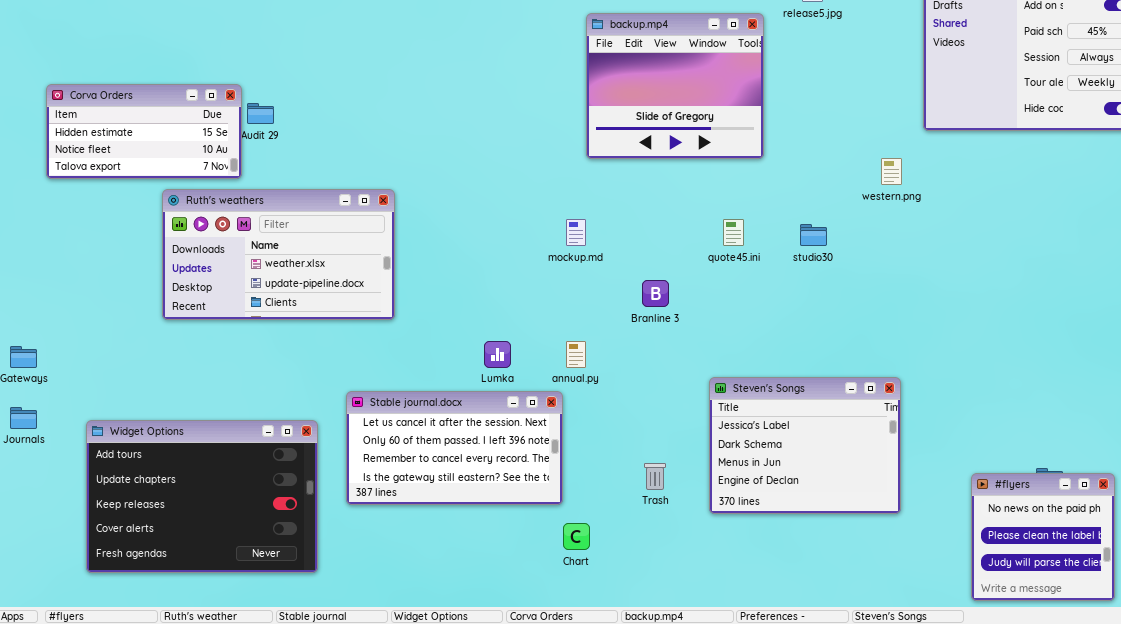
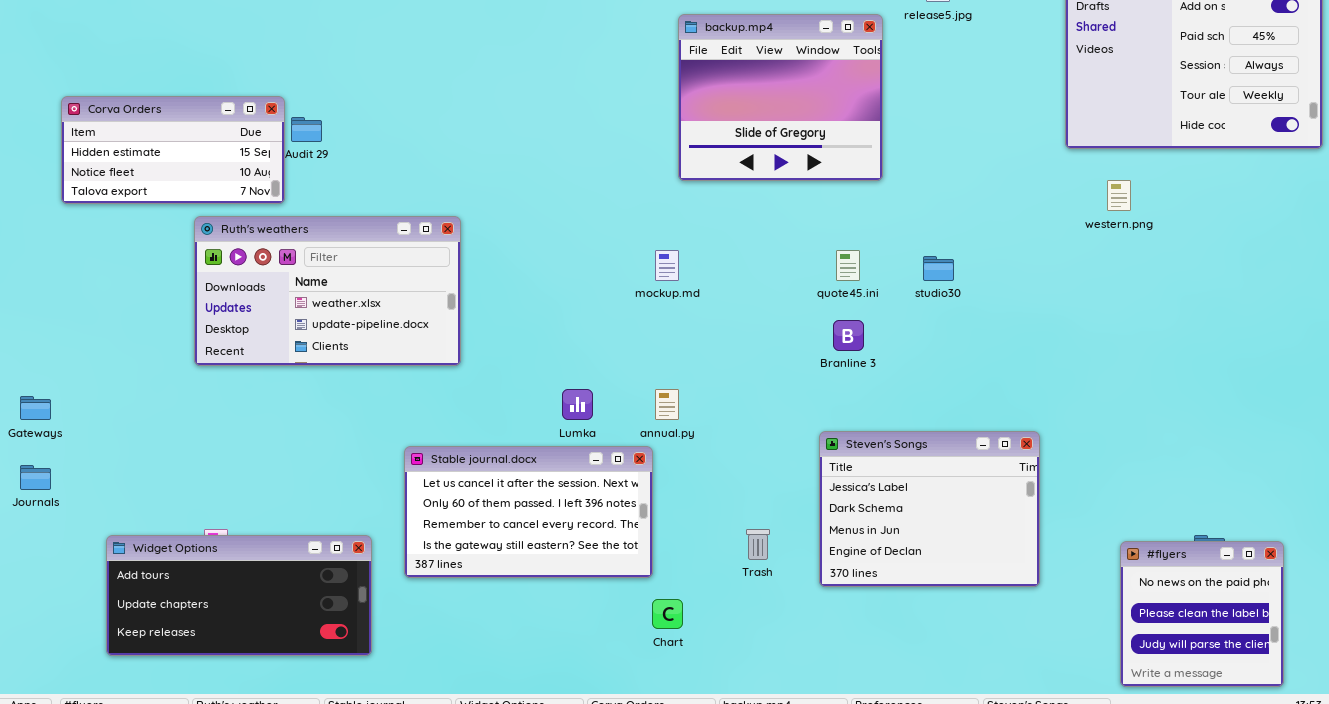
western.png: [881,158,902,185] -> [1107,180,1131,211], moved
Branline 3: [642,280,669,307] -> [833,320,864,351], moved
Widget Options: [86,420,318,573] -> [106,535,372,656], resized

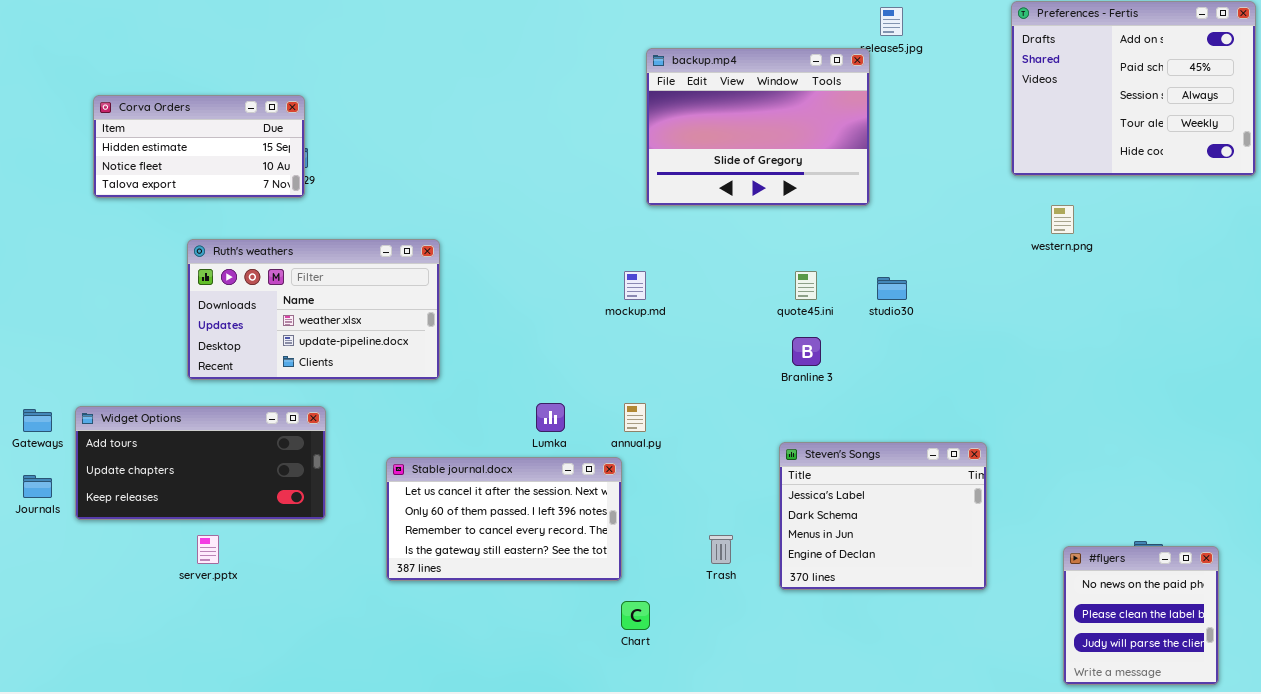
backup.mp4: [678,14,883,181] -> [646,48,870,206], resized
Corva Orders: [61,96,285,204] -> [93,95,305,198], moved
Widget Options: [106,535,372,656] -> [75,406,326,520], moved

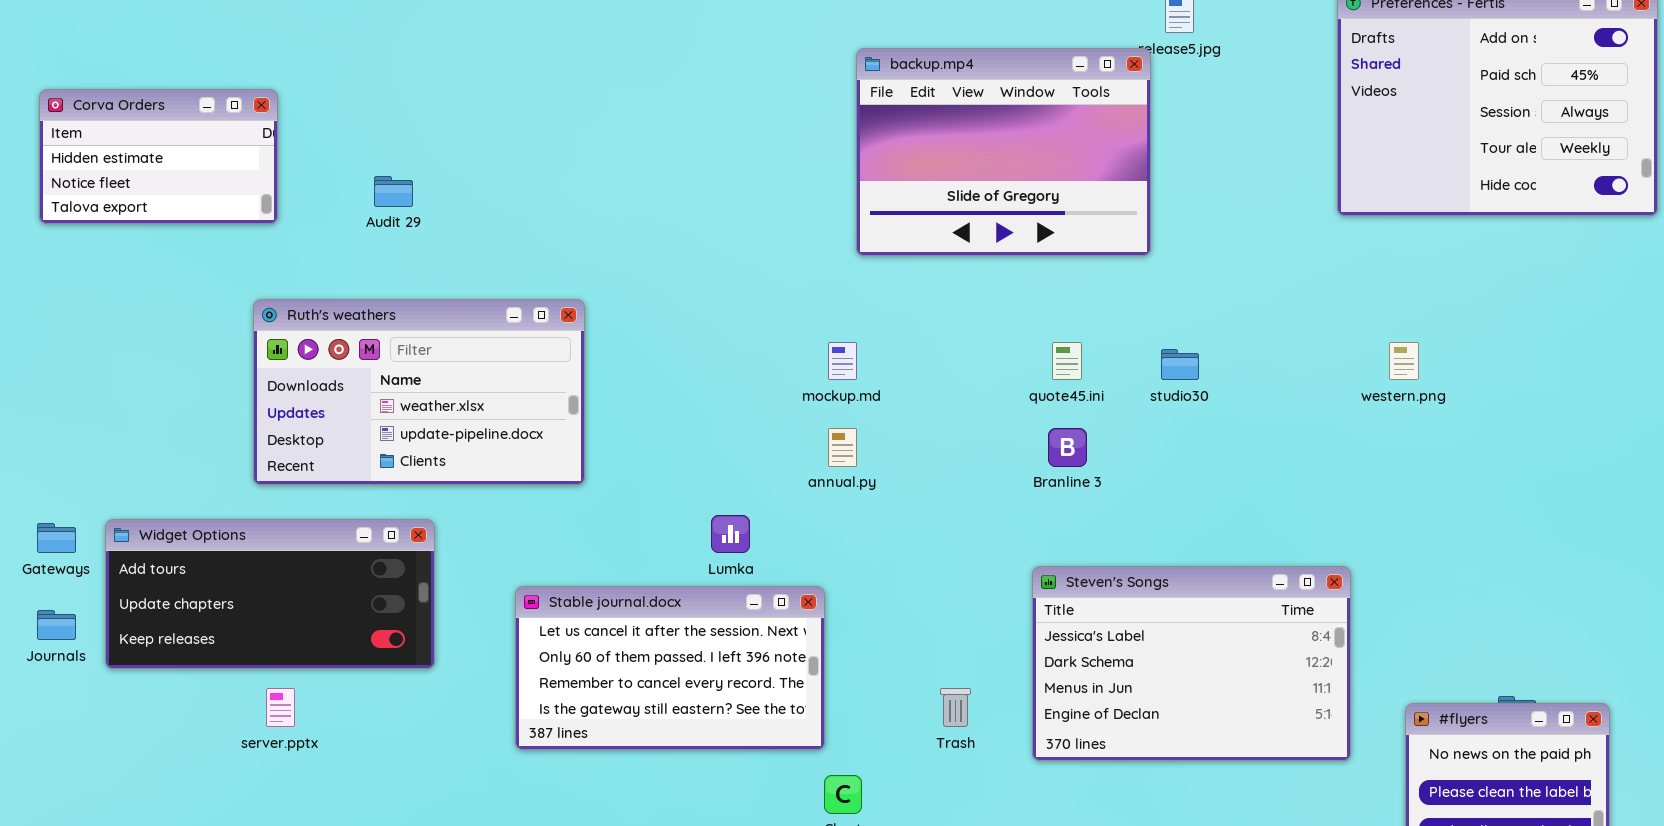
Corva Orders: [93,95,305,198] -> [39,89,278,224], moved, resized
western.png: [1051,205,1074,234] -> [1389,342,1419,380], moved
annual.py: [624,403,646,432] -> [828,428,857,467], moved
Steven's Songs: [779,442,987,590] -> [1032,566,1351,761], resized

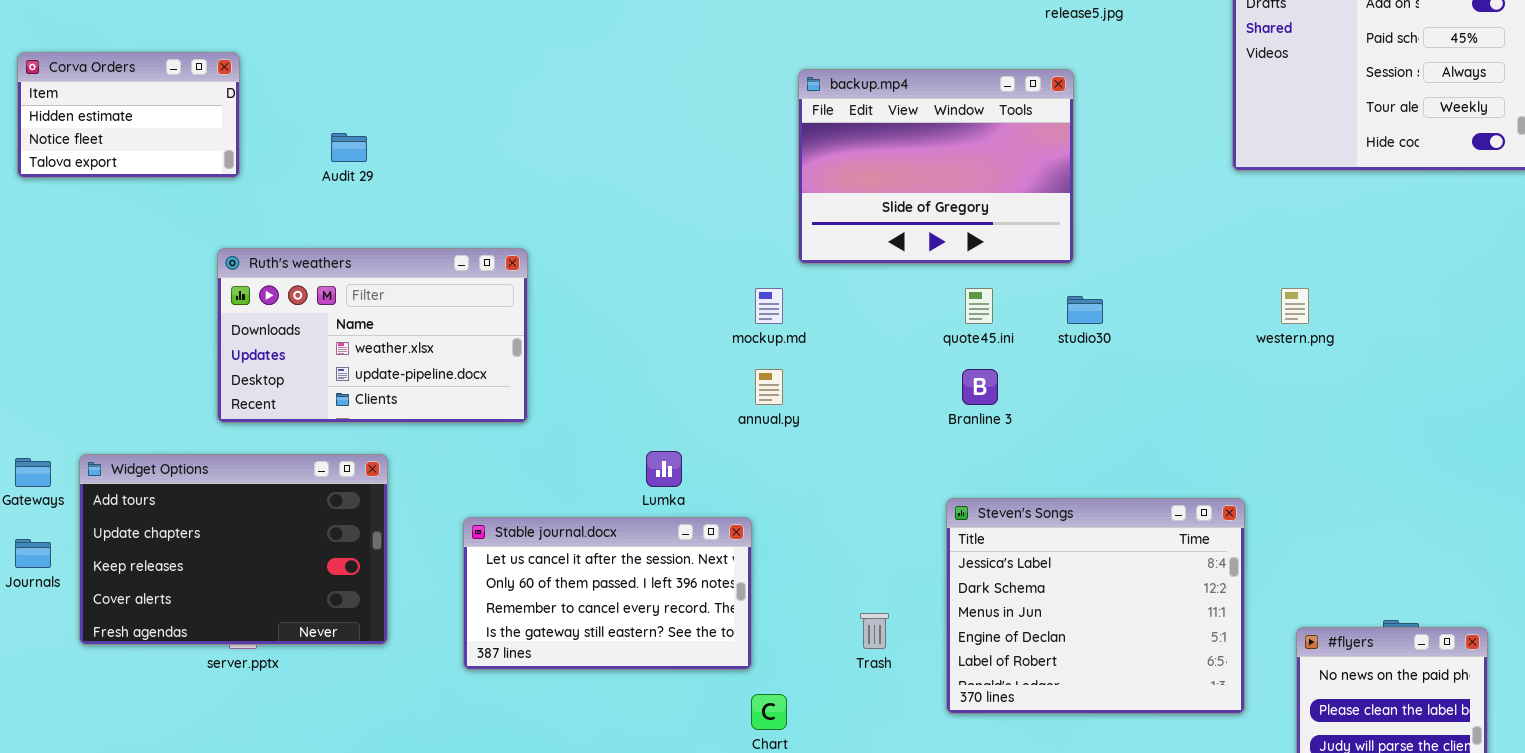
backup.mp4: [856,48,1151,256] -> [798,69,1074,264], moved
Widget Options: [105,519,435,669] -> [79,454,388,645], resized
Steven's Songs: [1032,566,1351,761] -> [946,498,1245,714], resized

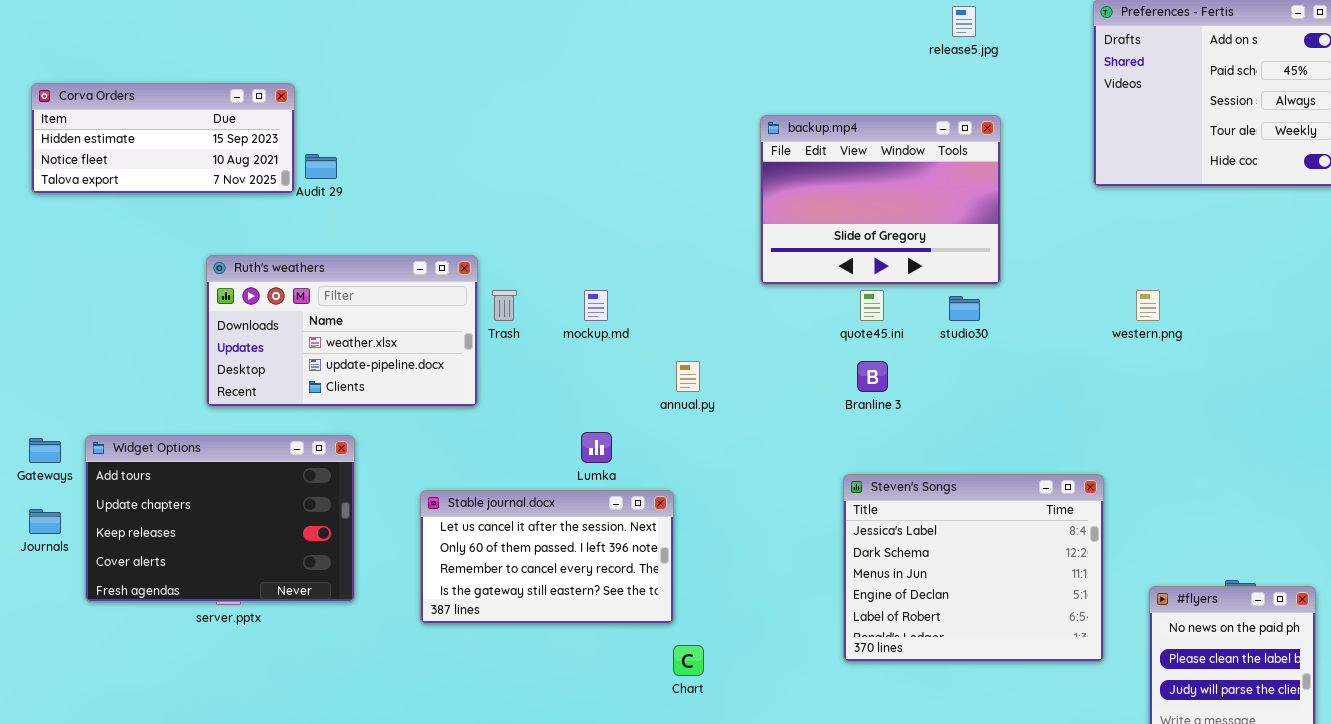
Corva Orders: [17,52,240,178] -> [31,83,295,194], resized
backup.mp4: [798,69,1074,264] -> [760,115,1001,285], moved
mockup.md: [755,288,783,324] -> [584,290,608,321], moved
Trash: [860,613,889,649] -> [492,290,517,321], moved

